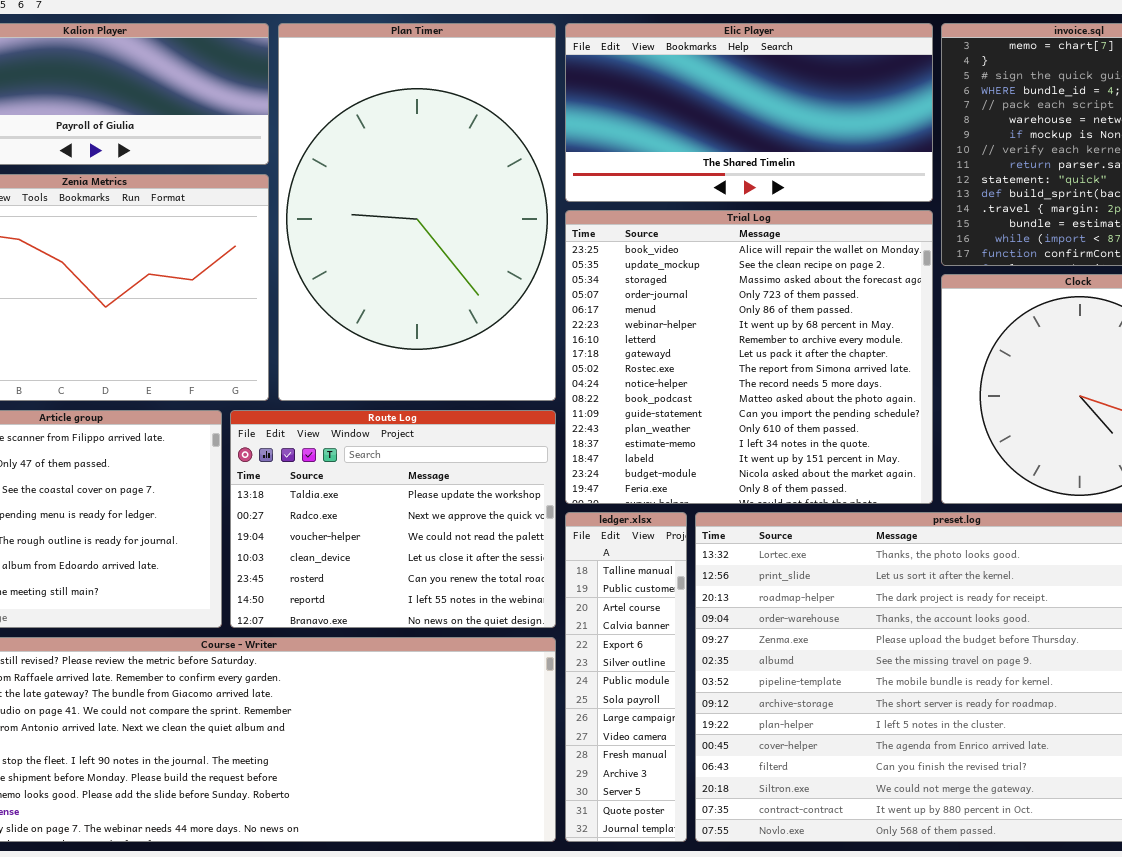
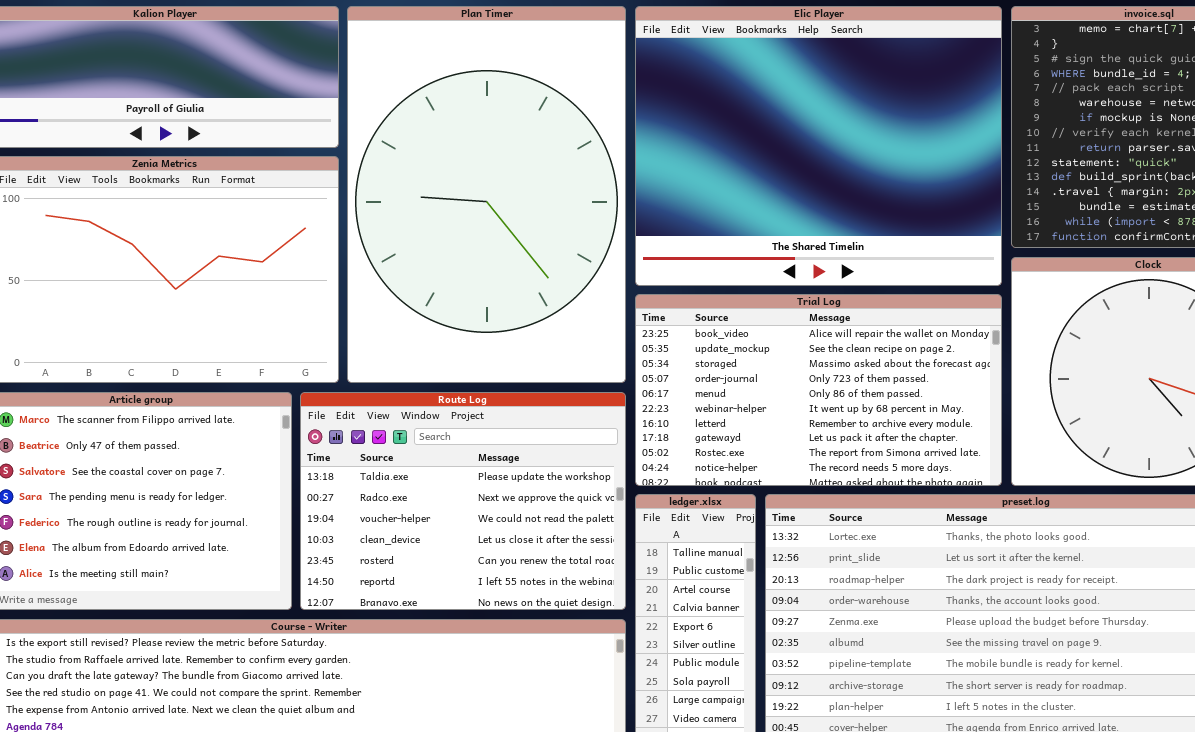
Elic Player: [565,23,933,202] -> [635,6,1002,286], resized
Trial Log: [565,210,933,504] -> [635,294,1002,486], resized

